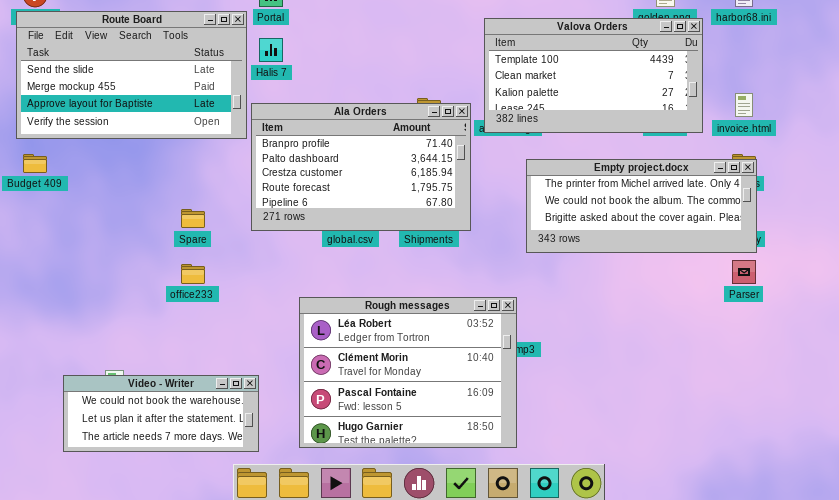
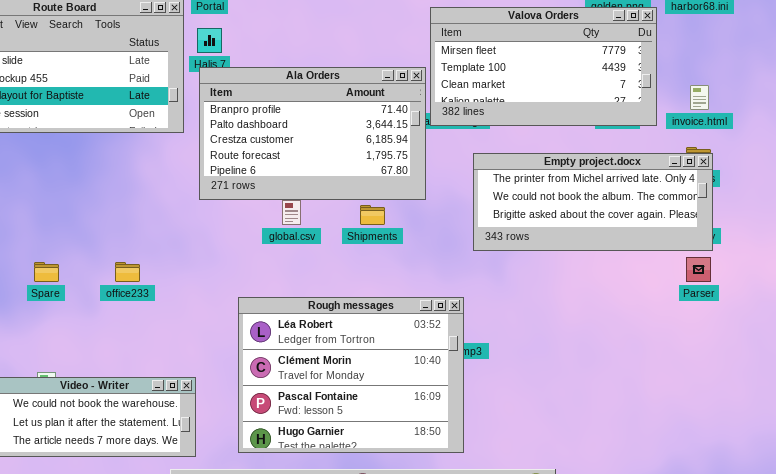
Valova Orders: [484,18,703,133] -> [430,7,657,126], scrolled up 1 row
Ala Orders: [251,103,471,231] -> [199,67,426,200], moved
Spare: [181,209,205,228] -> [34,262,59,282], moved

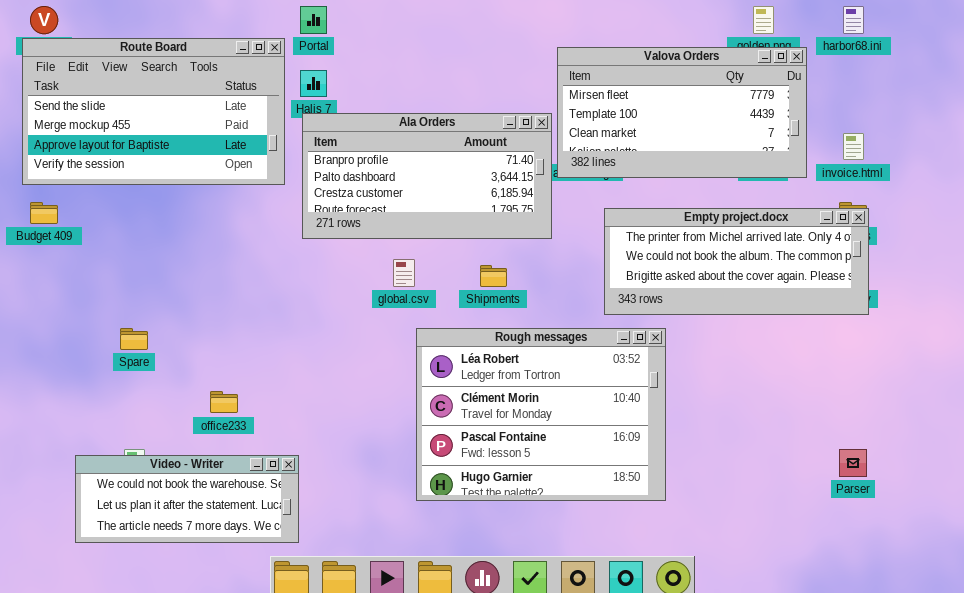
Ala Orders: [199,67,426,200] -> [302,113,552,239], resized
Parser: [686,257,711,282] -> [839,449,867,477], moved
office233: [115,262,140,282] -> [210,391,238,413], moved
Rough messages: [238,297,464,453] -> [416,328,666,501], moved

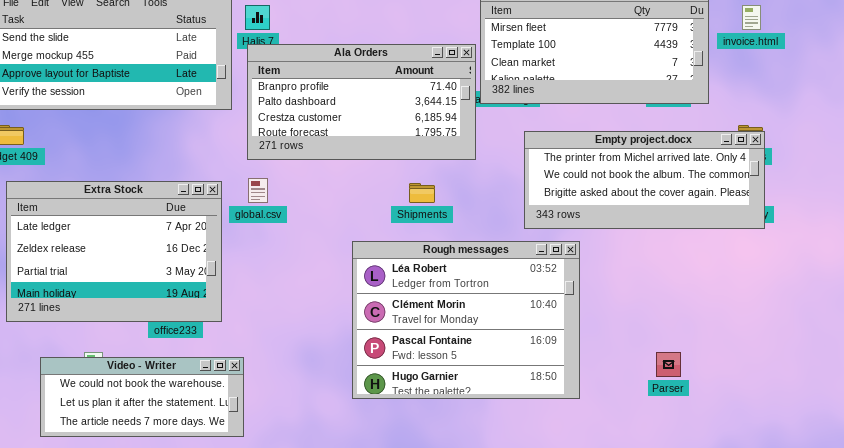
invoice.html: [843,133,864,160] -> [742,5,761,30], moved
global.csv: [393,259,415,287] -> [248,178,268,203], moved
Extra Stock: none -> [6,181,222,322], opened
Parser: [839,449,867,477] -> [656,352,681,377], moved

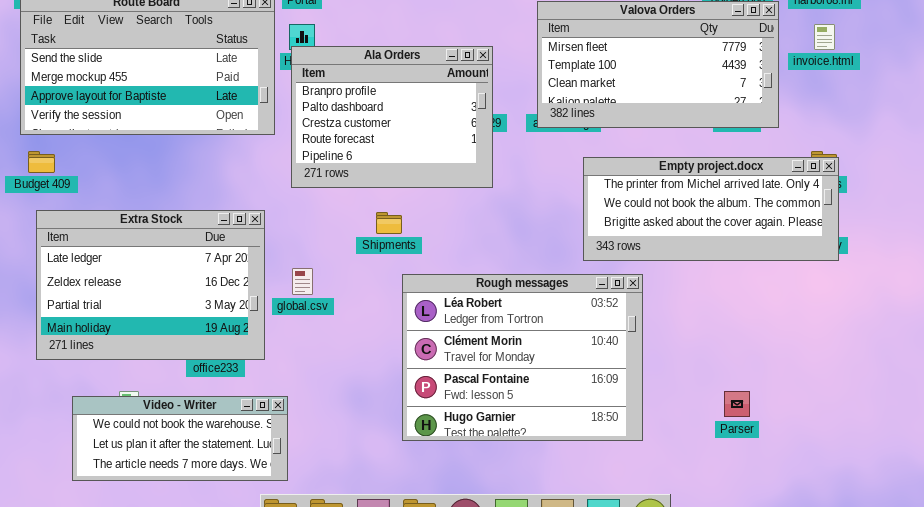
Ala Orders: [247,44,476,160] -> [291,46,493,188], resized
global.csv: [248,178,268,203] -> [292,268,313,295], moved
Shipments: [409,183,435,203] -> [376,212,402,234], moved

